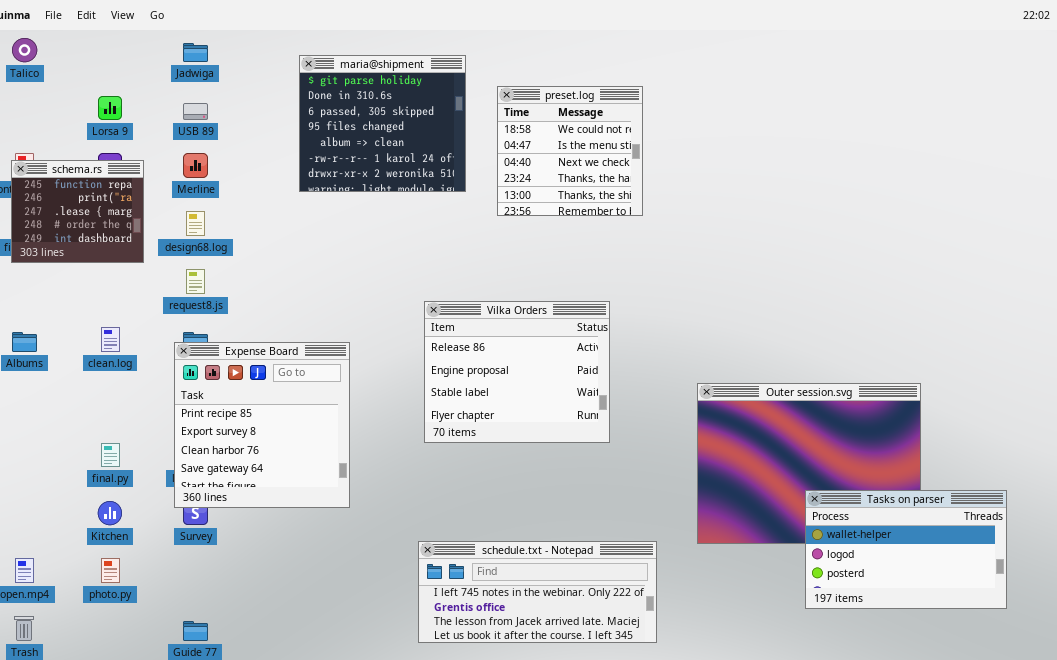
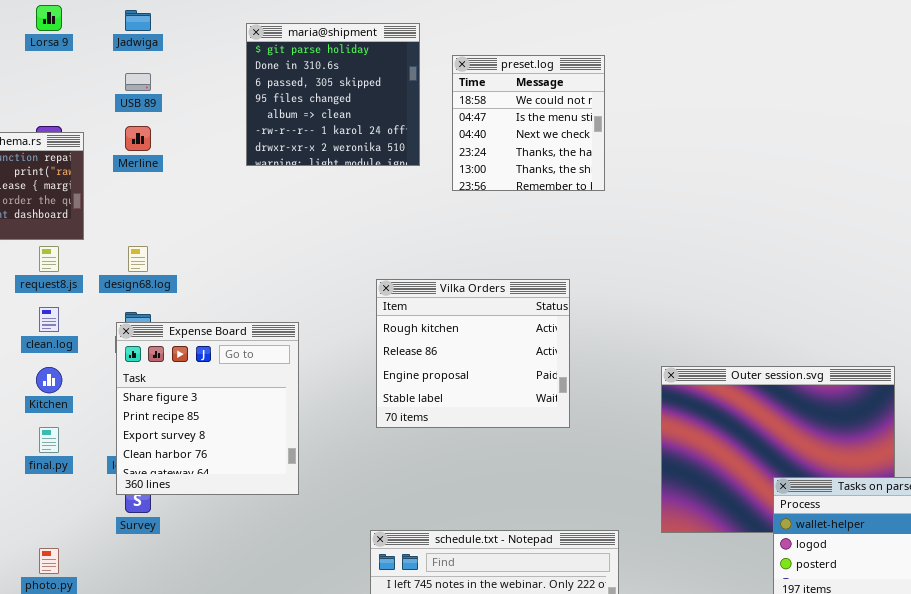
Lorsa 9: [98,96,122,120] -> [36,5,62,31], moved
design68.log: [186,211,205,236] -> [128,246,148,272], moved
request8.js: [186,269,205,294] -> [39,246,59,272], moved
Vilka Orders: [424,301,610,443] -> [376,279,570,428], scrolled up 1 row
Expense Board: [174,342,350,508] -> [116,322,299,495], scrolled up 1 row
Kitchen: [98,501,122,525] -> [36,367,62,393], moved

